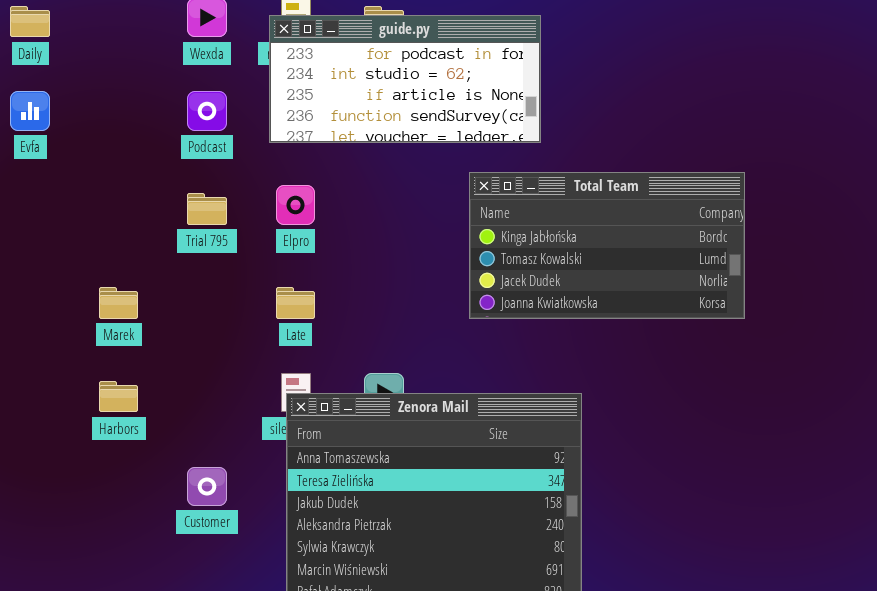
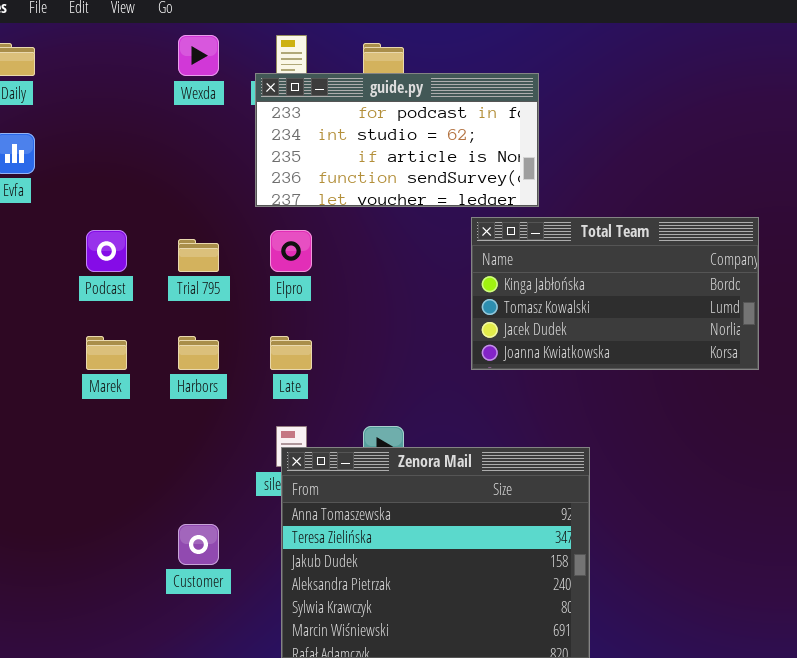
guide.py: [269,15,541,143] -> [255,73,539,207], moved
Podcast: [187,91,227,131] -> [86,230,127,272], moved
Harbors: [99,381,138,412] -> [178,336,219,370], moved

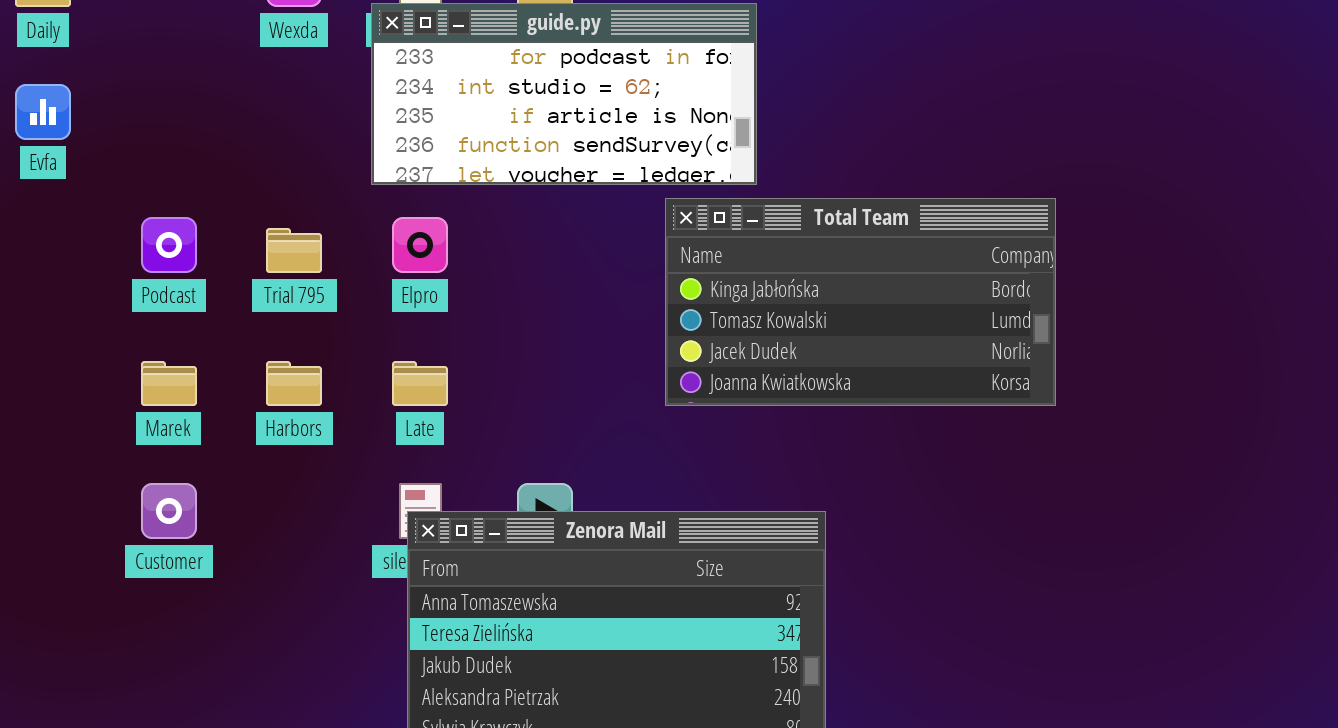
Customer: [178,524,219,565] -> [141,483,197,539], moved

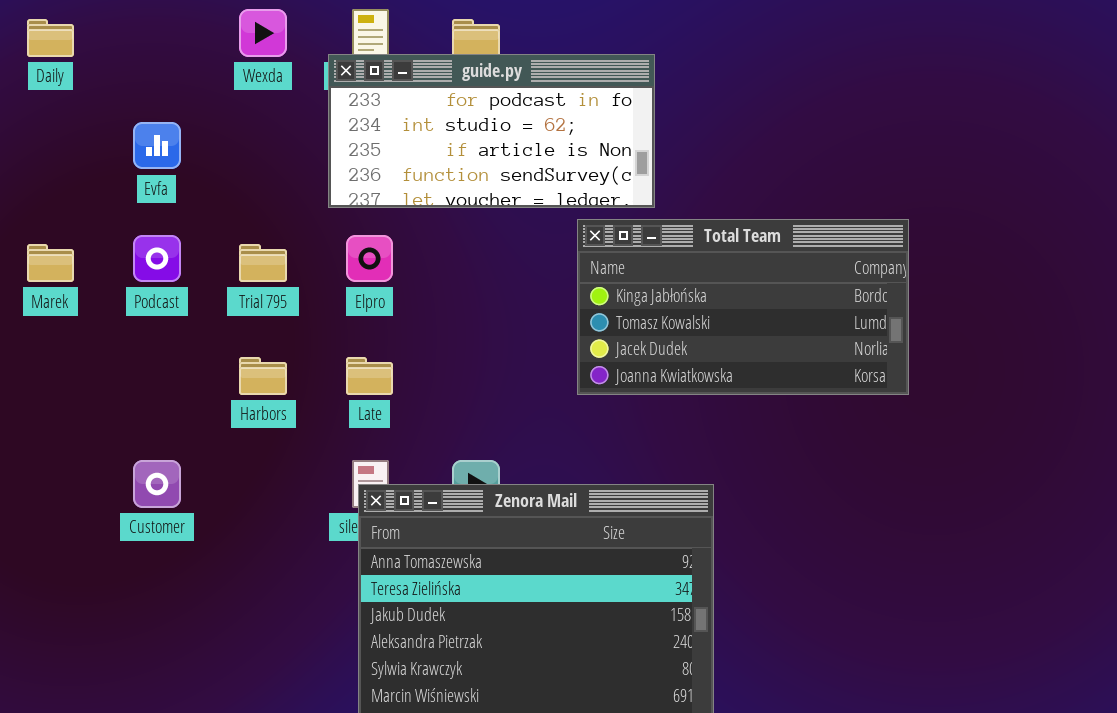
Evfa: [15,84,71,140] -> [133,122,181,169], moved
Marek: [141,361,197,406] -> [27,244,74,282], moved

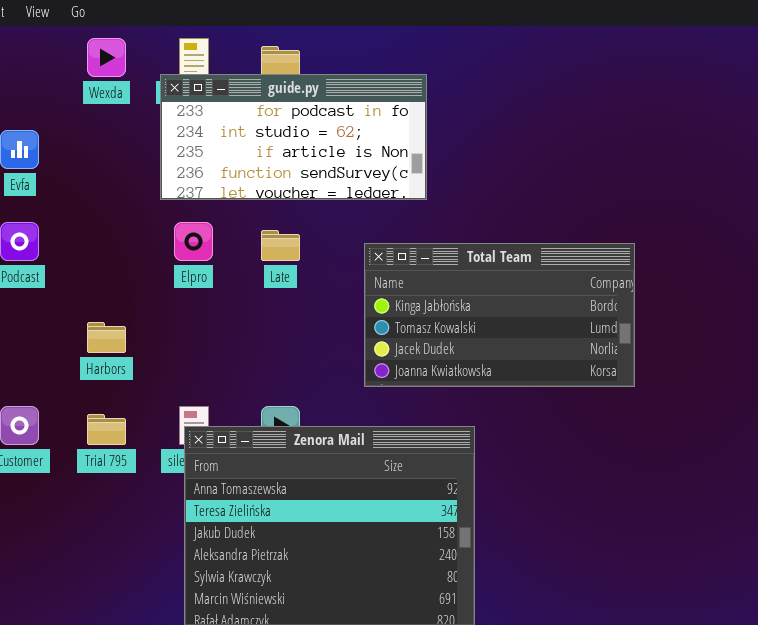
Total Team: [577,219,909,395] -> [364,243,635,387], moved
Trial 795: [239,244,287,282] -> [87,414,126,445], moved
Late: [346,357,393,395] -> [261,230,300,261], moved

